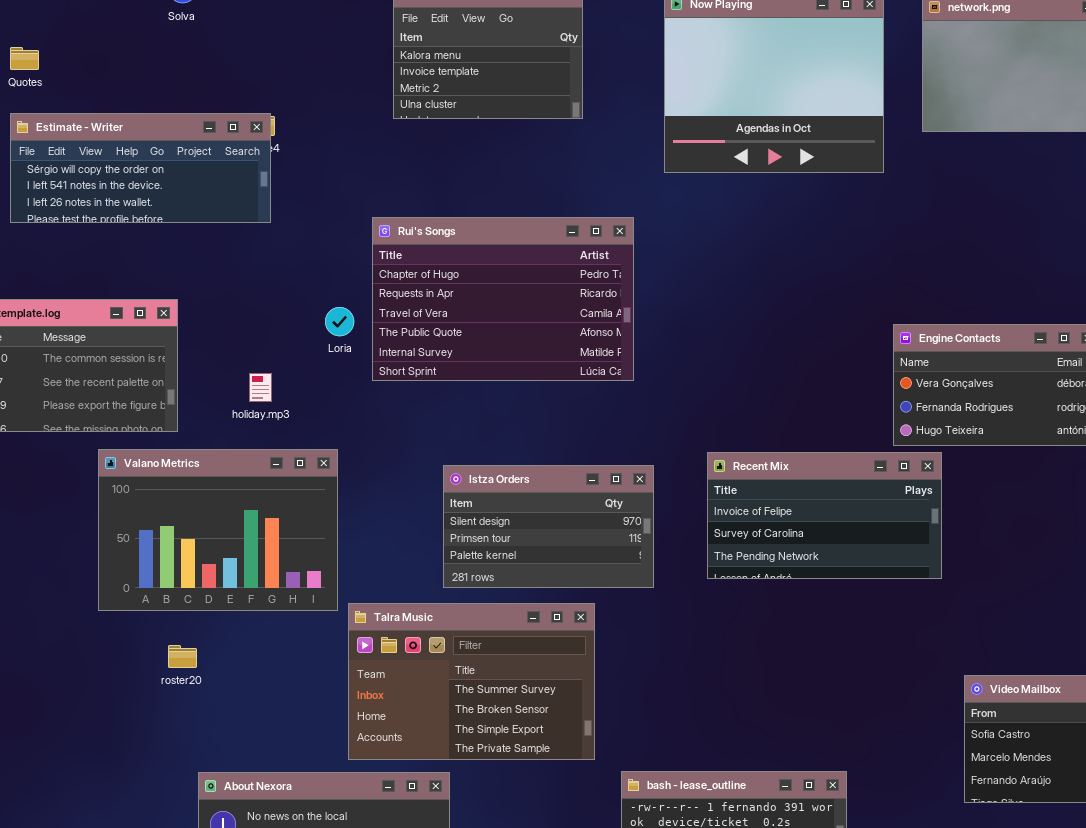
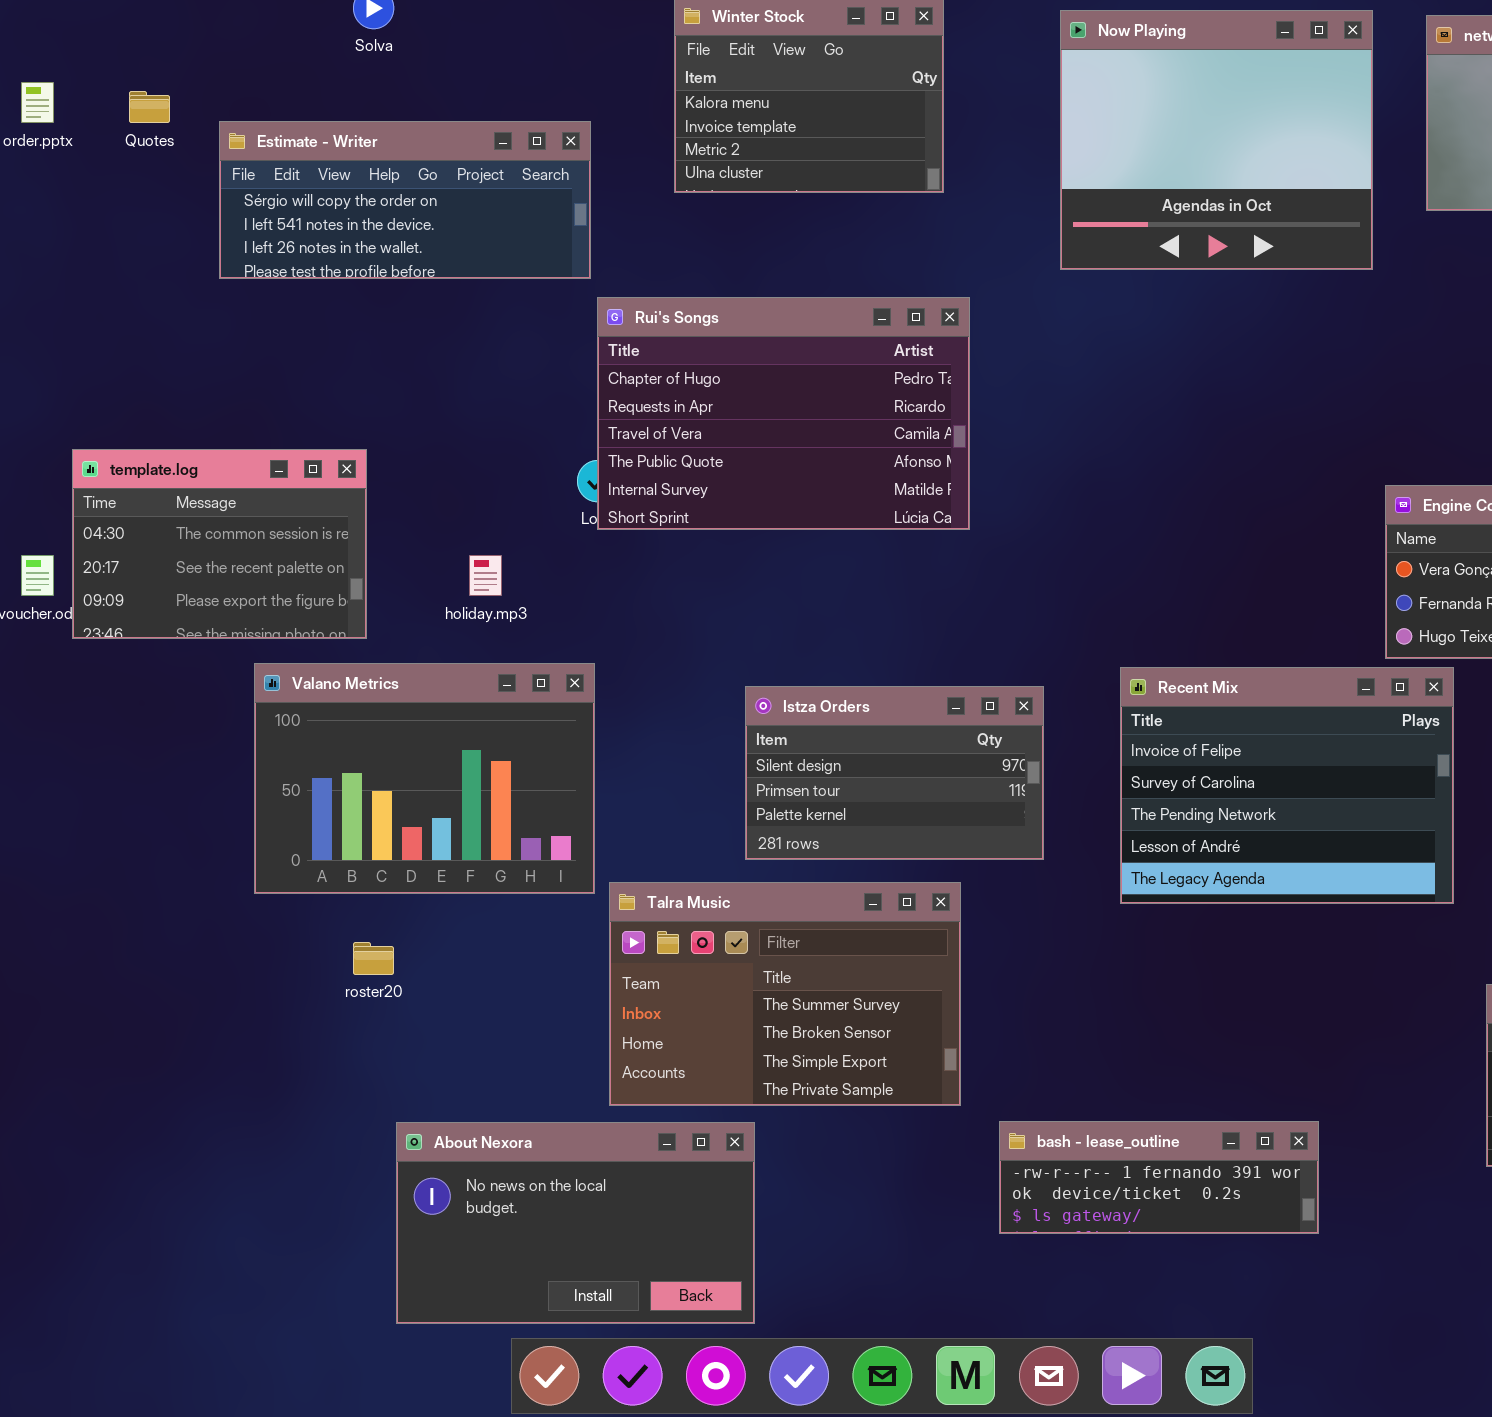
Estimate - Writer: [10,113,271,223] -> [219,121,591,279], moved
Rui's Songs: [372,217,634,381] -> [597,297,970,530], moved
Recent Mix: [707,452,942,579] -> [1120,667,1454,904], resized

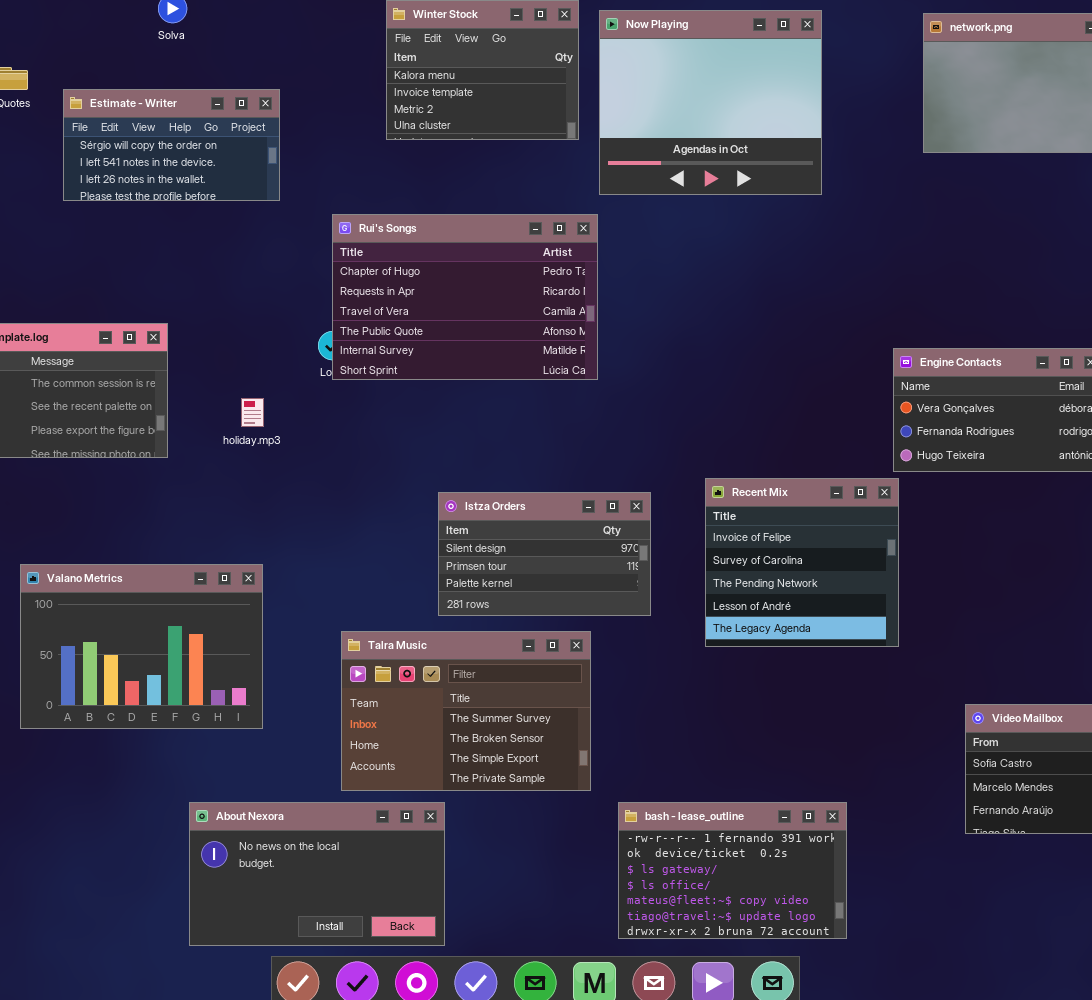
Now Playing: [1060,10,1373,270] -> [599,10,822,195], moved
Estimate - Writer: [219,121,591,279] -> [63,89,280,201], resized
Valano Metrics: [254,663,595,894] -> [20,564,263,729], moved
Recent Mix: [1120,667,1454,904] -> [705,478,899,647], resized
bash - lease_outline: [999,1121,1319,1234] -> [618,802,847,939], resized

